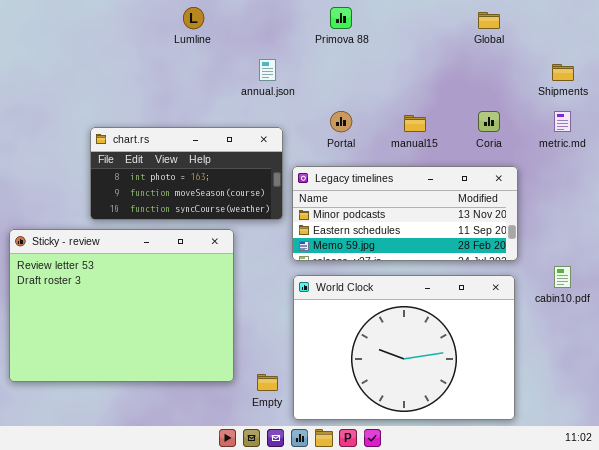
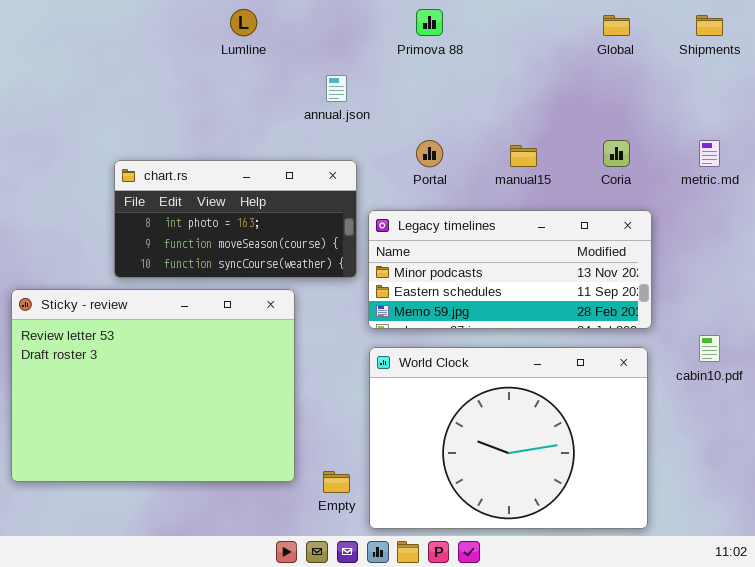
Shipments: [552,64,574,81] -> [696,15,723,36], moved

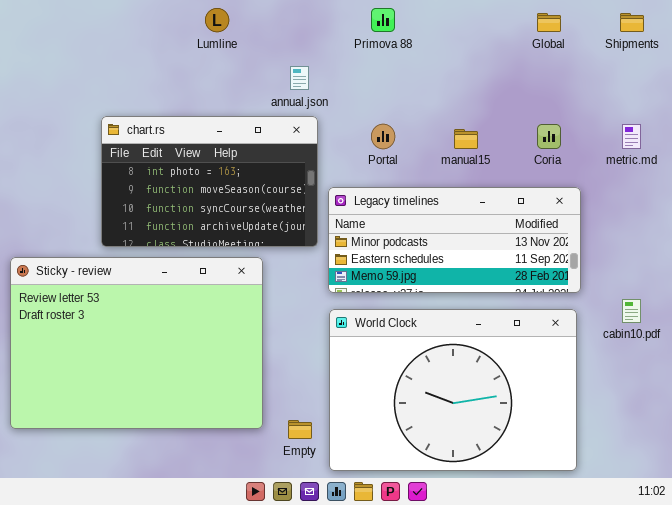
chart.rs: [114,160,357,278] -> [101,116,318,247], resized

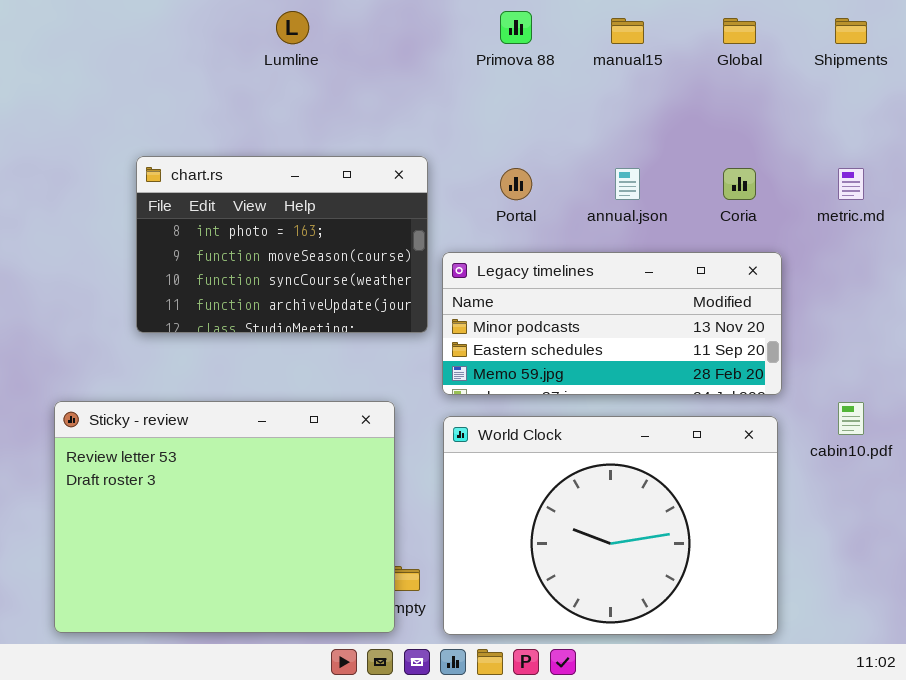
annual.json: [290,66,309,90] -> [615,168,640,200], moved
manual15: [454,129,478,149] -> [611,18,644,44], moved
Sticky - review: [10,257,263,429] -> [54,401,395,633], moved

